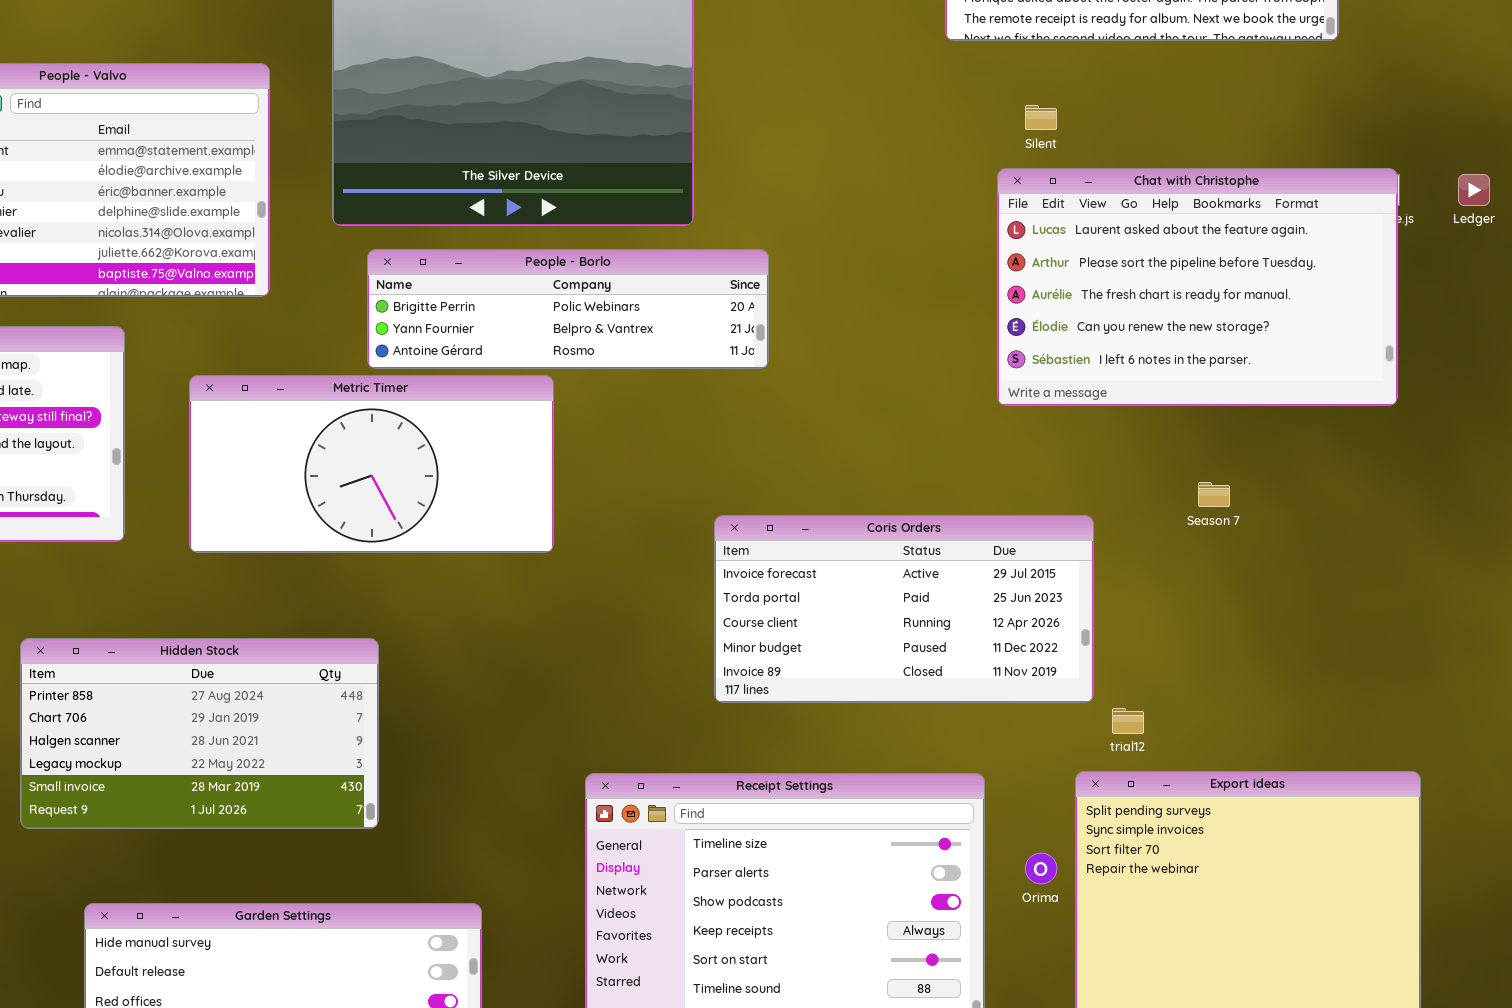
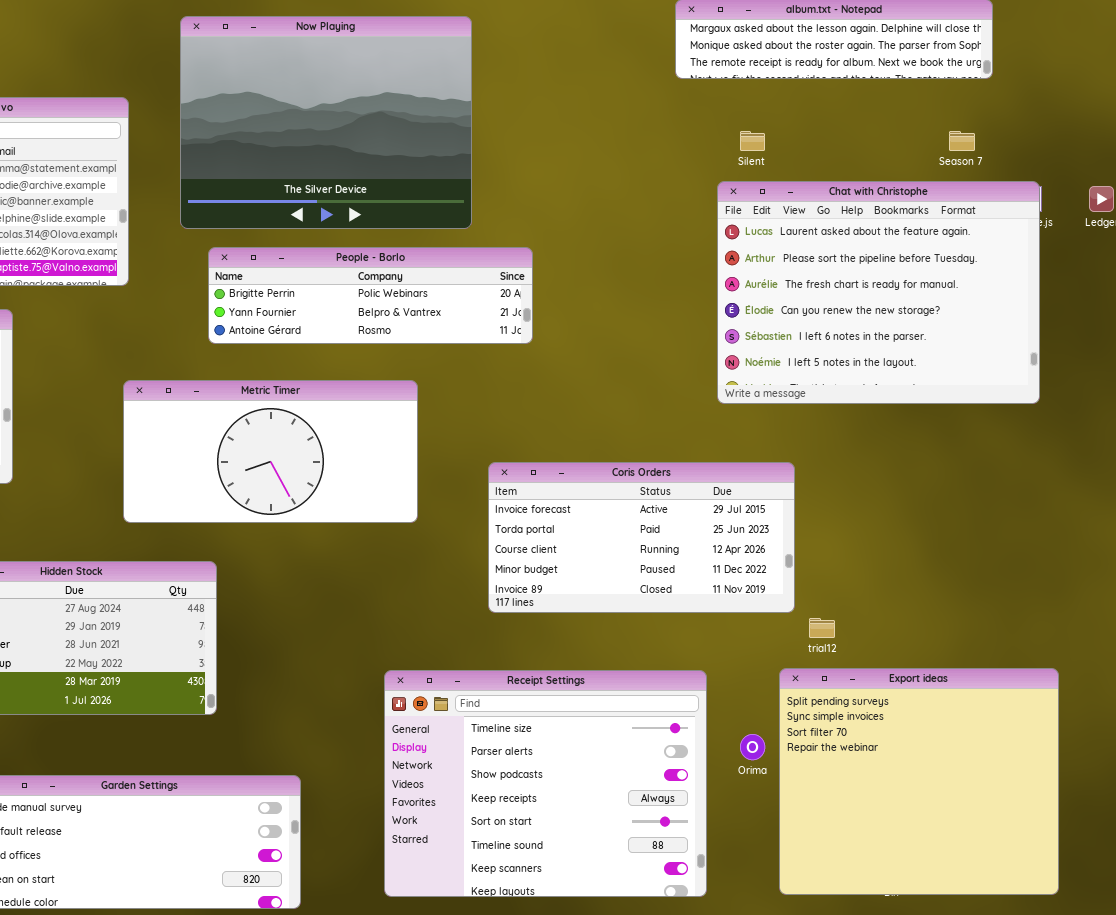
Chat with Christophe: [997,168,1398,406] -> [717,181,1040,404], resized
Metric Timer: [189,375,554,553] -> [123,380,418,523], moved
Season 7: [1198,482,1230,507] -> [949,131,975,151], moved

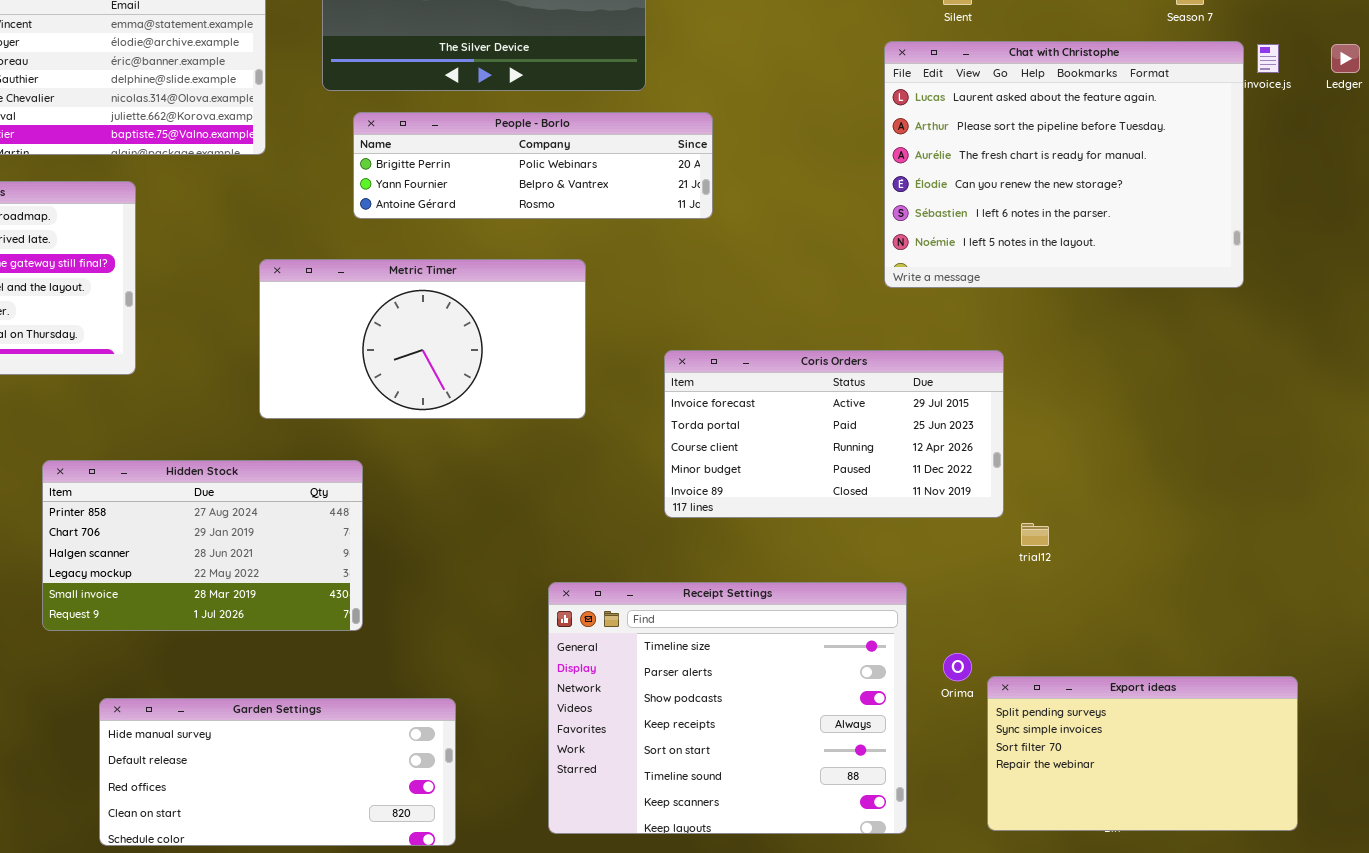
Chat with Christophe: [717,181,1040,404] -> [884,41,1244,288], moved
Export ideas: [779,668,1059,895] -> [987,676,1298,831], resized

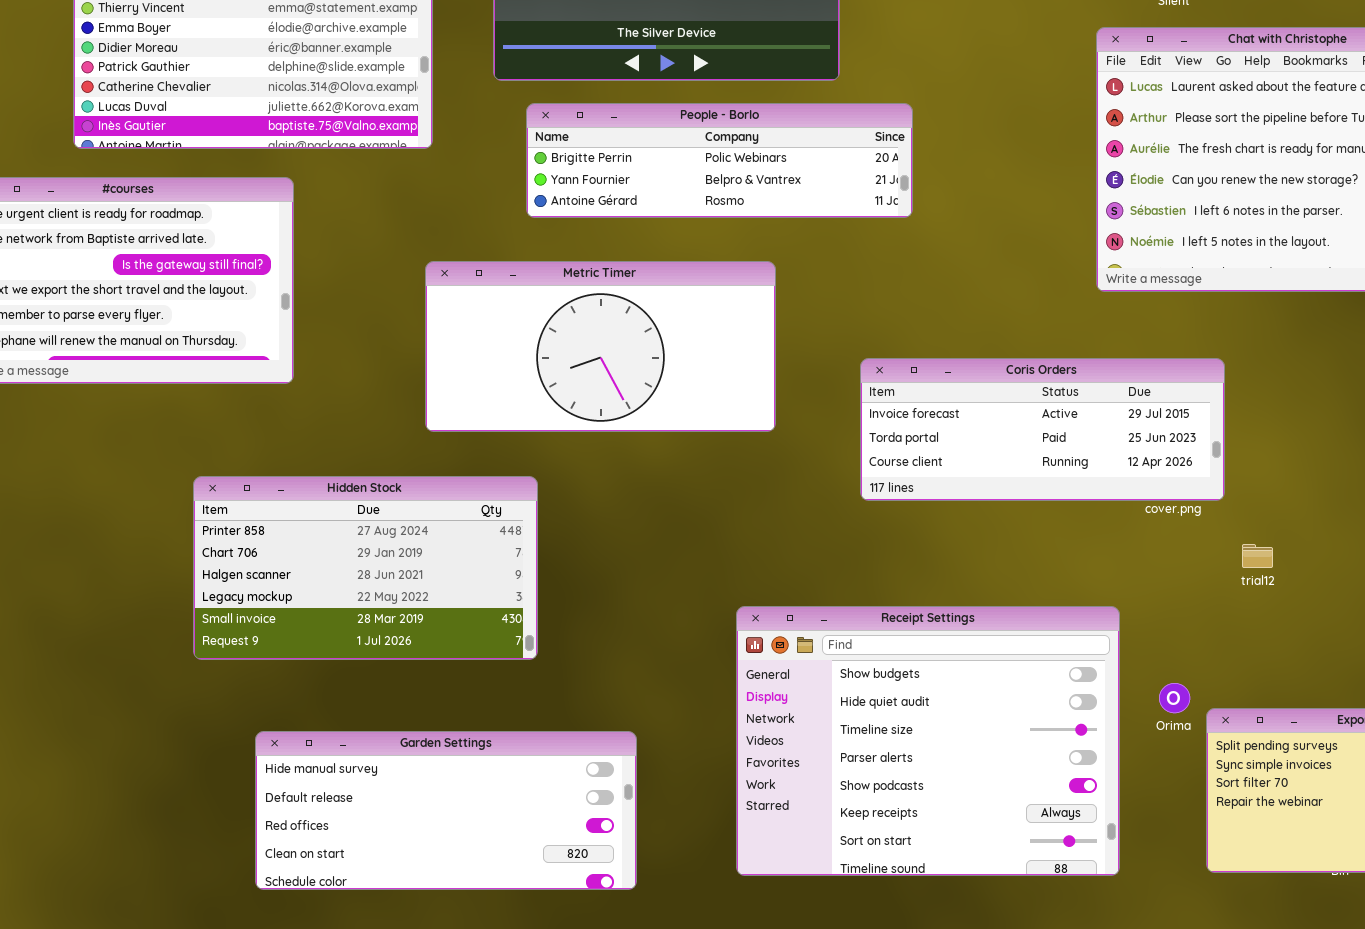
Coris Orders: [664,350,1004,518] -> [860,358,1225,501], resized
Receipt Settings: [548,582,907,834] -> [736,606,1120,876], scrolled up 2 rows

